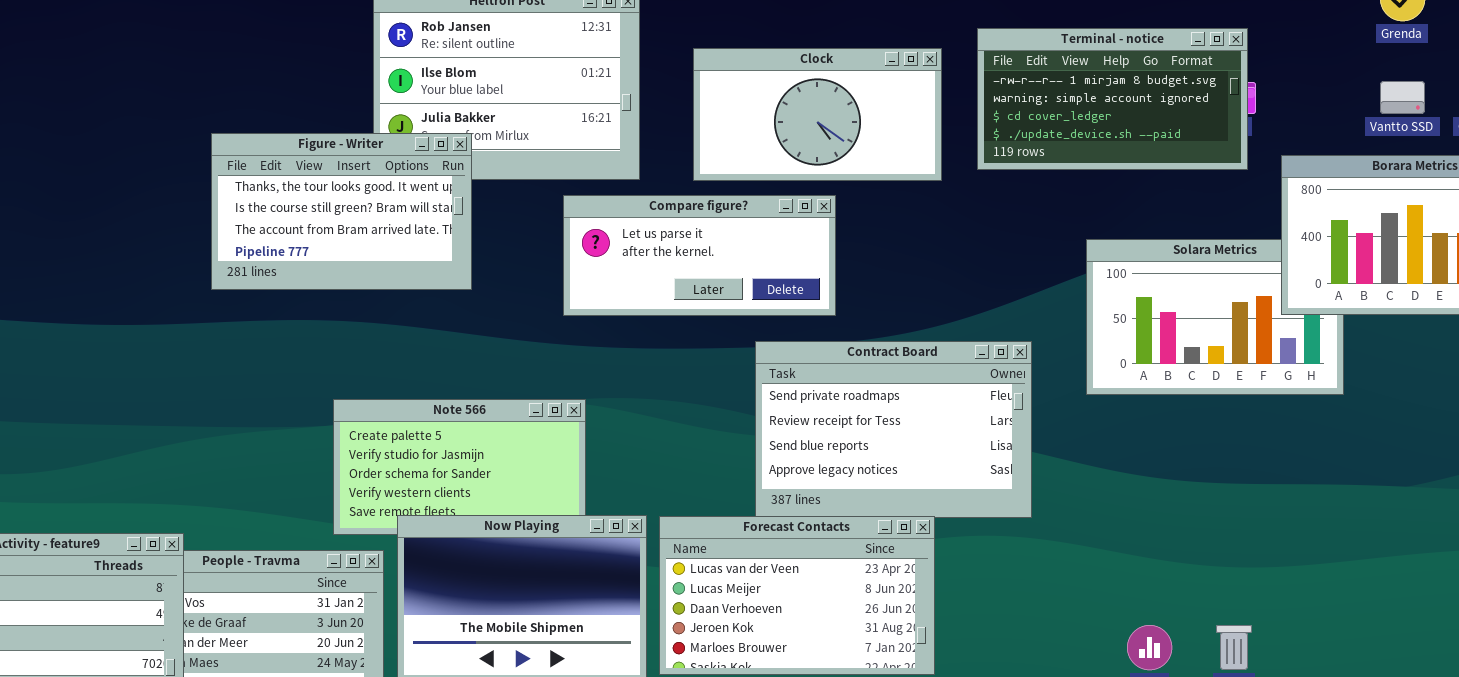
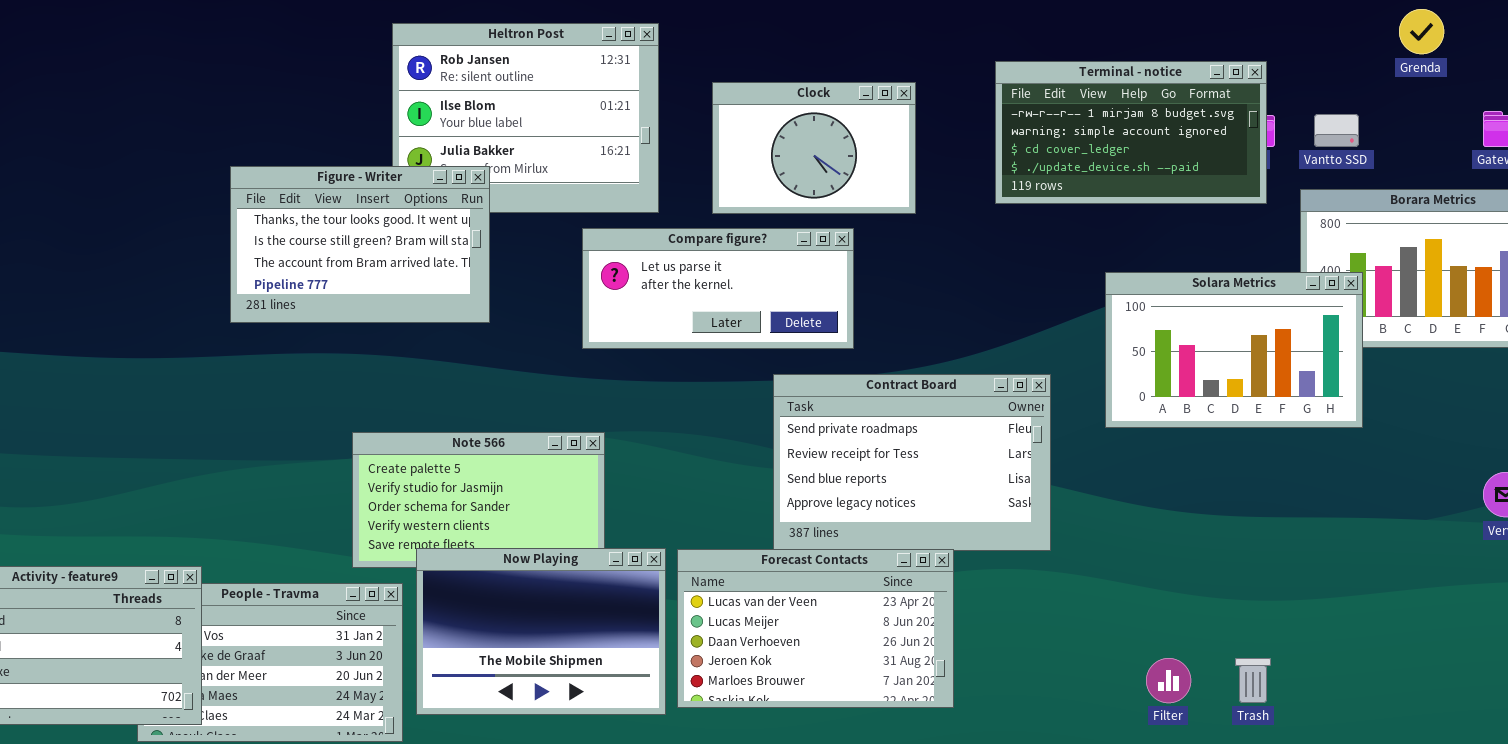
Clock: [693,48,942,181] -> [712,82,916,214], resized
Vantto SSD: [1380,81,1425,114] -> [1314,114,1359,147], moved
Solara Metrics: [1086,239,1344,395] -> [1105,272,1363,428], raised

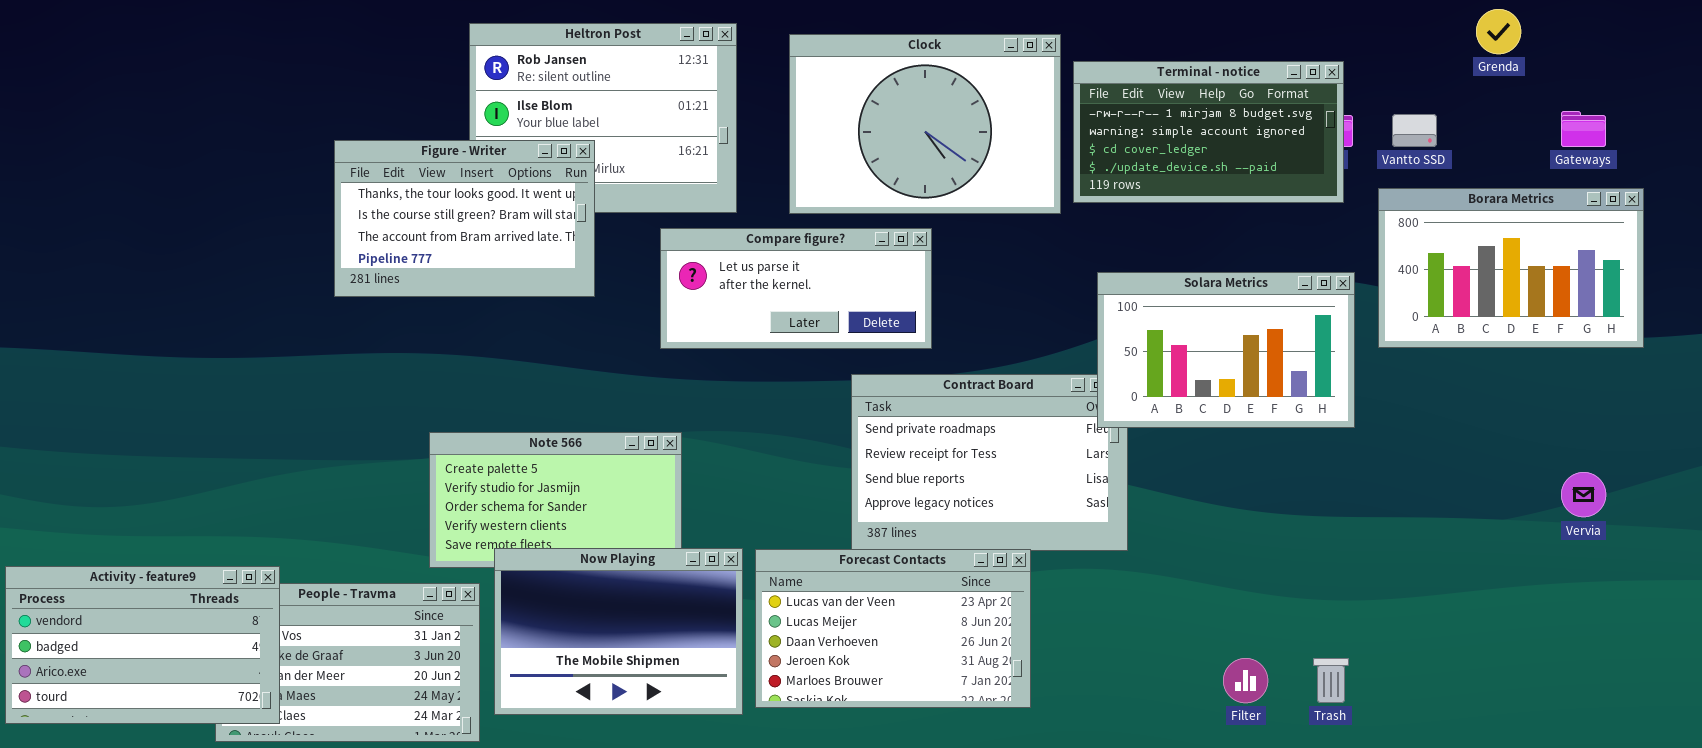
Clock: [712,82,916,214] -> [789,34,1061,214], resized
Figure - Writer: [230,166,490,323] -> [334,140,595,297], moved
Solara Metrics: [1105,272,1363,428] -> [1097,272,1355,428], moved

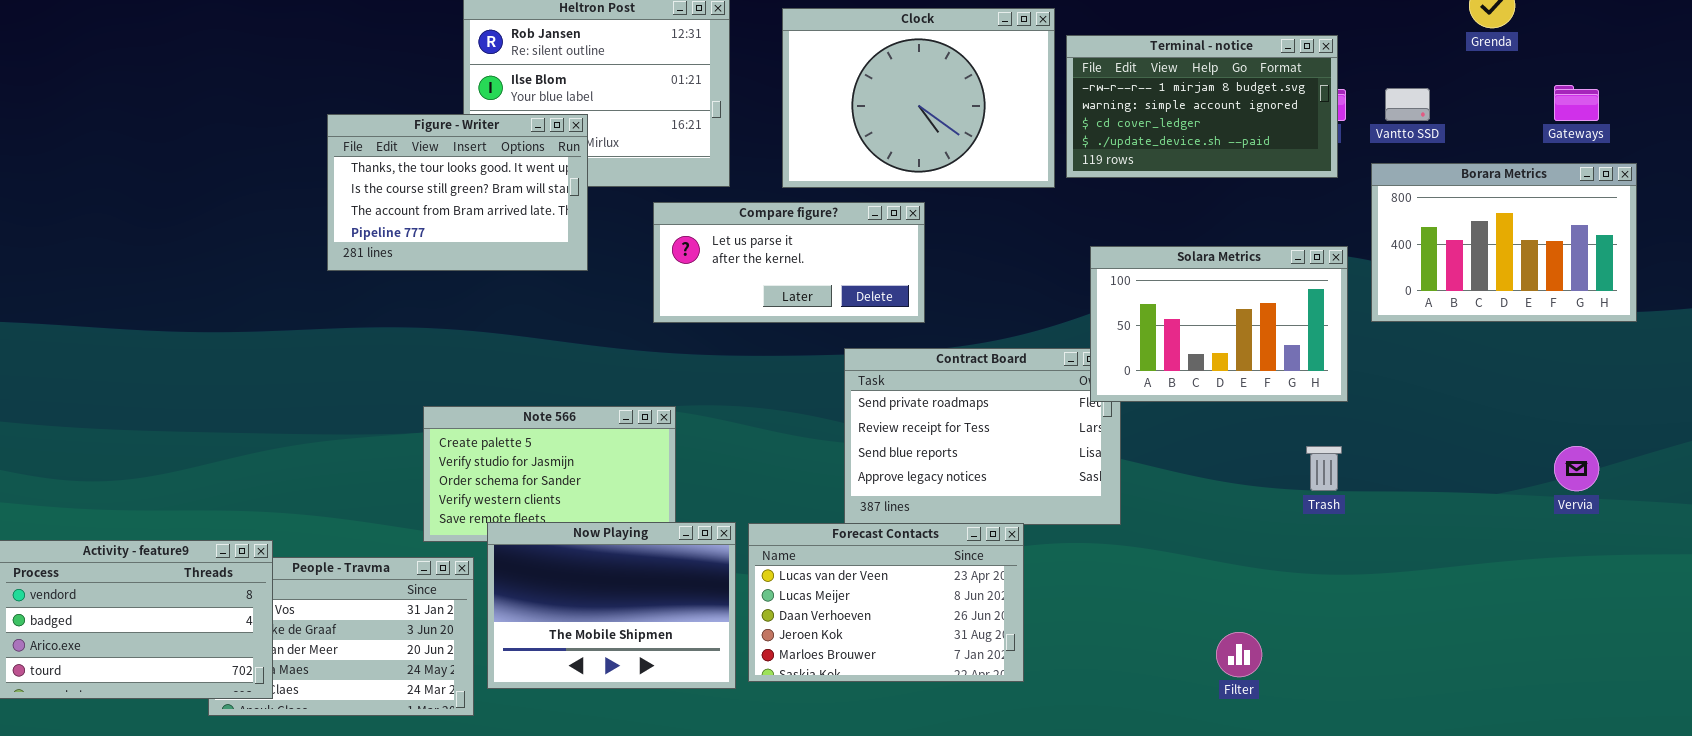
Trash: [1313,658,1349,703] -> [1306,446,1342,491], moved

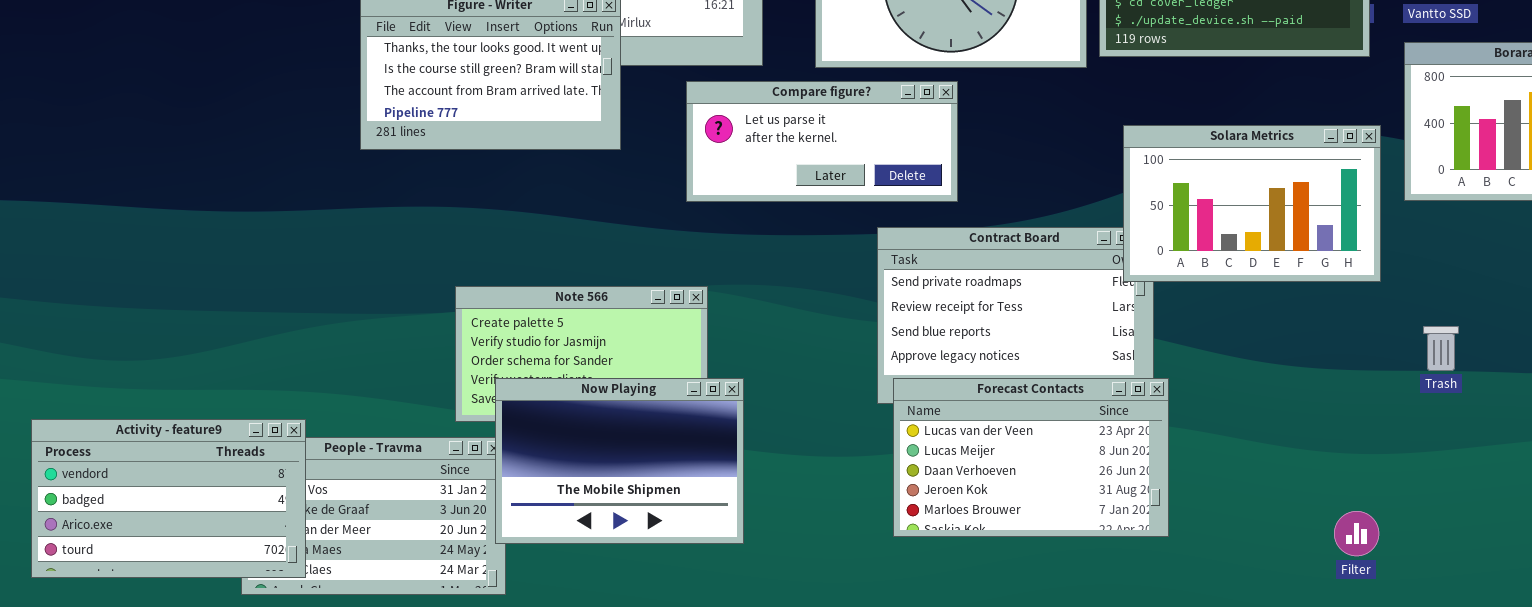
Trash: [1306,446,1342,491] -> [1423,326,1459,371], moved
Now Playing: [487,522,736,689] -> [495,378,744,544], moved
Forecast Contacts: [748,523,1024,682] -> [893,378,1169,537], moved
Filter: [1216,632,1262,677] -> [1334,511,1379,556], moved

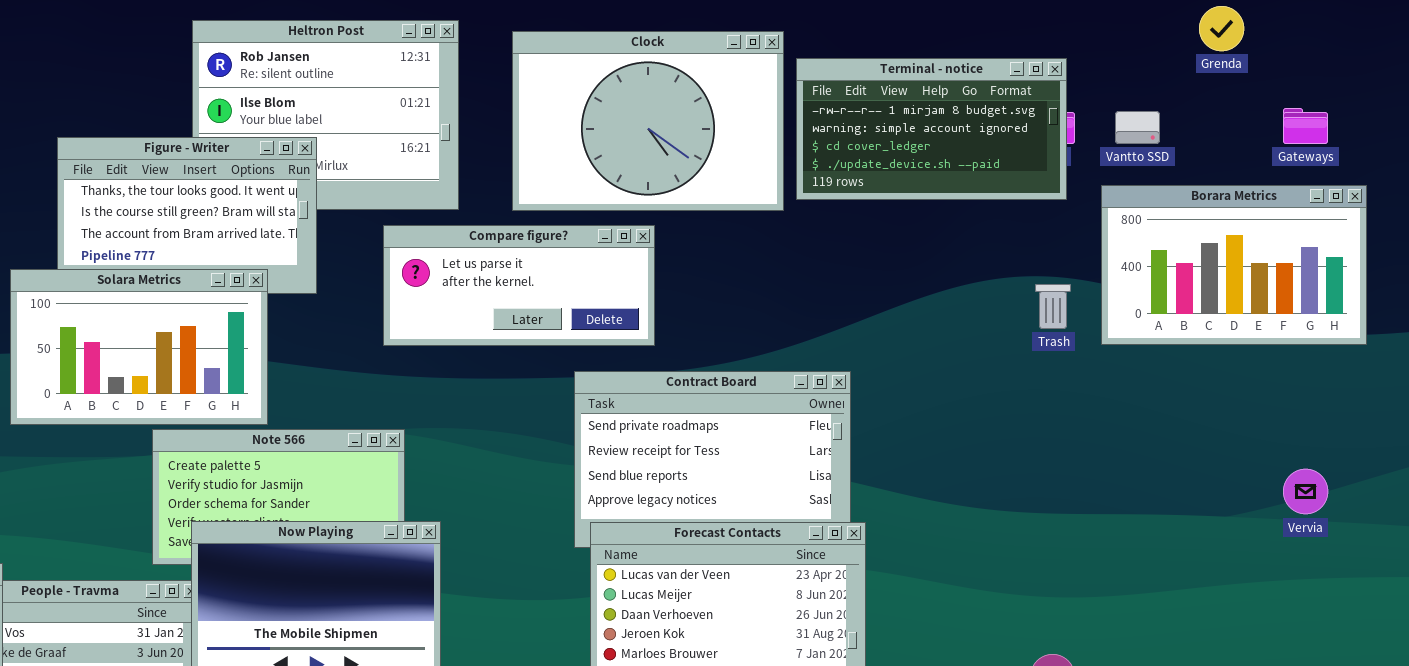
Solara Metrics: [1123,125,1381,282] -> [10,269,268,425], moved
Trash: [1423,326,1459,371] -> [1035,284,1071,329], moved

